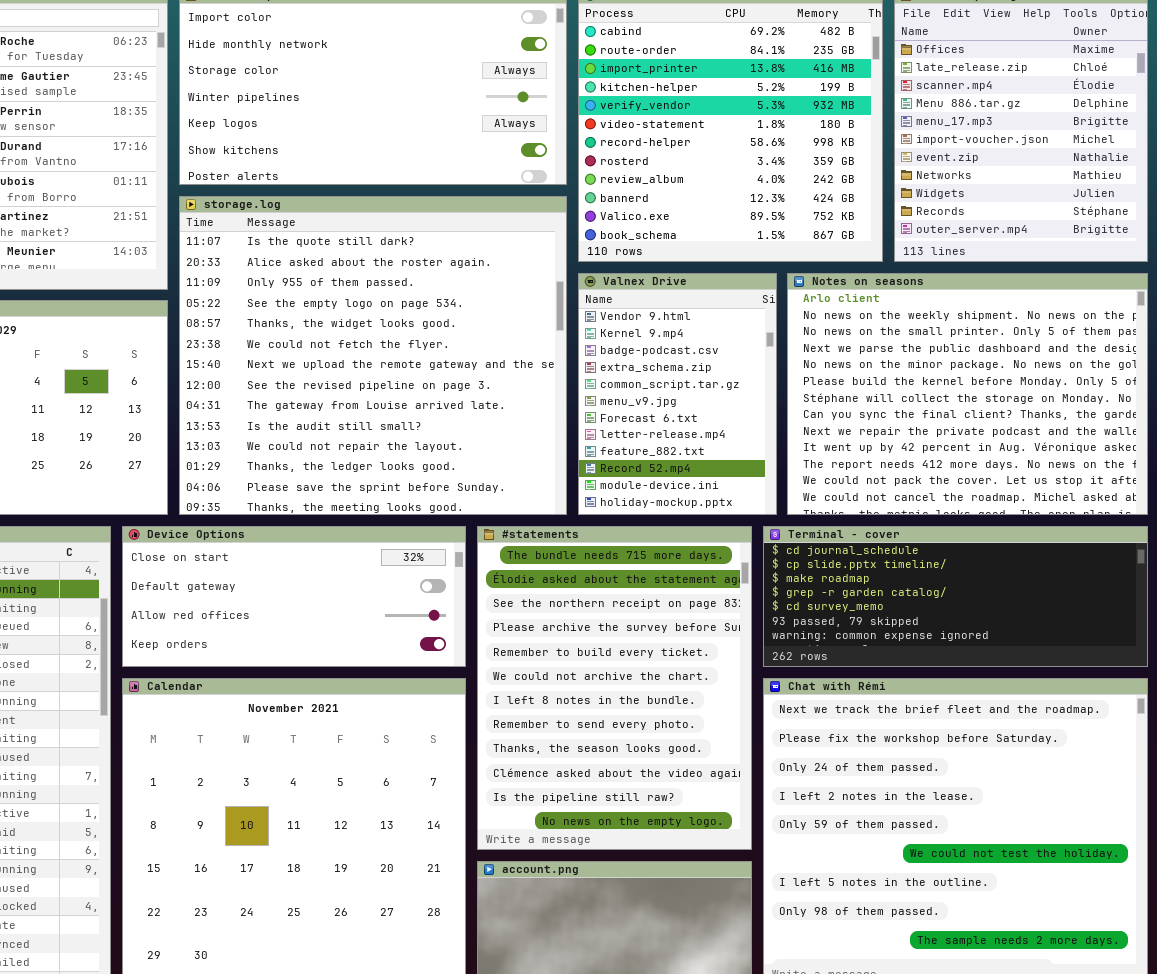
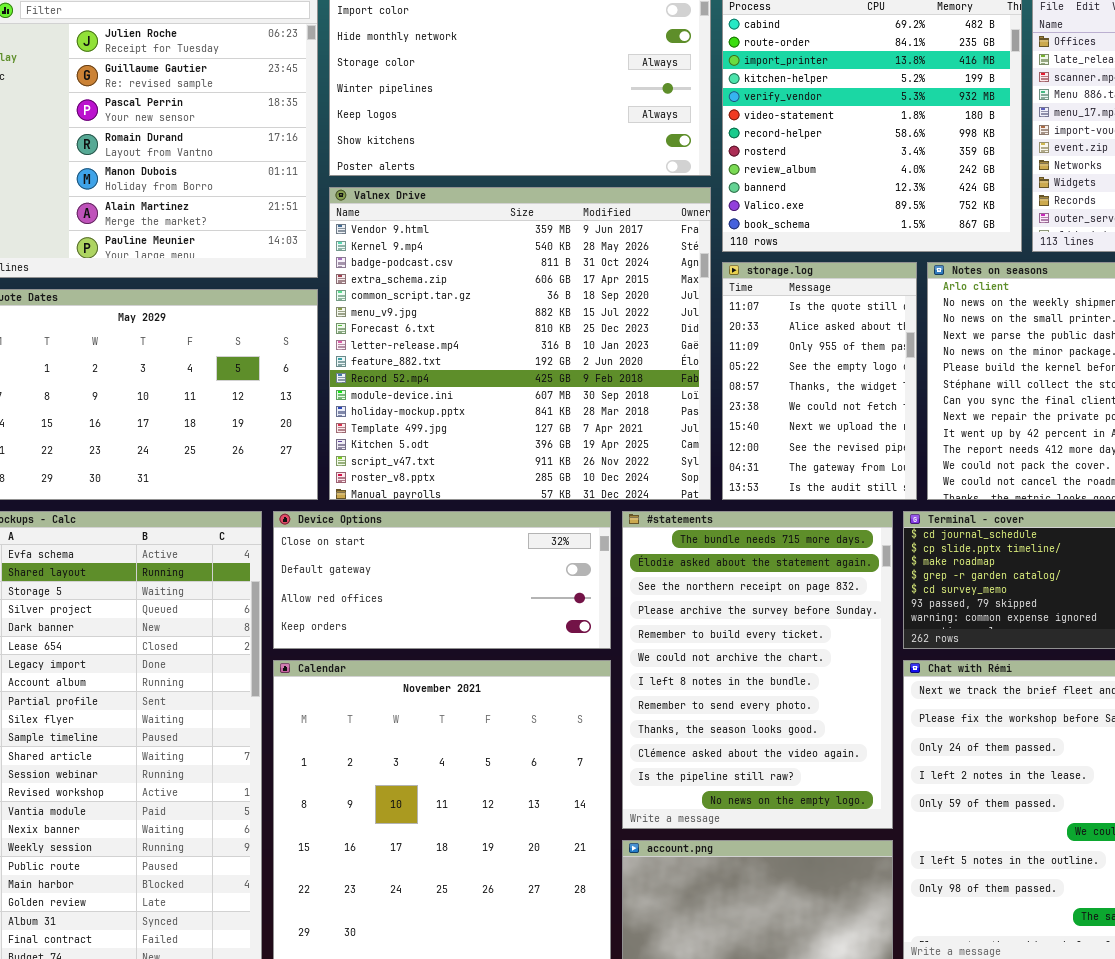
storage.log: [179,196,567,515] -> [722,262,917,500], moved, resized
Valnex Drive: [578,273,777,515] -> [329,187,711,500], moved, resized

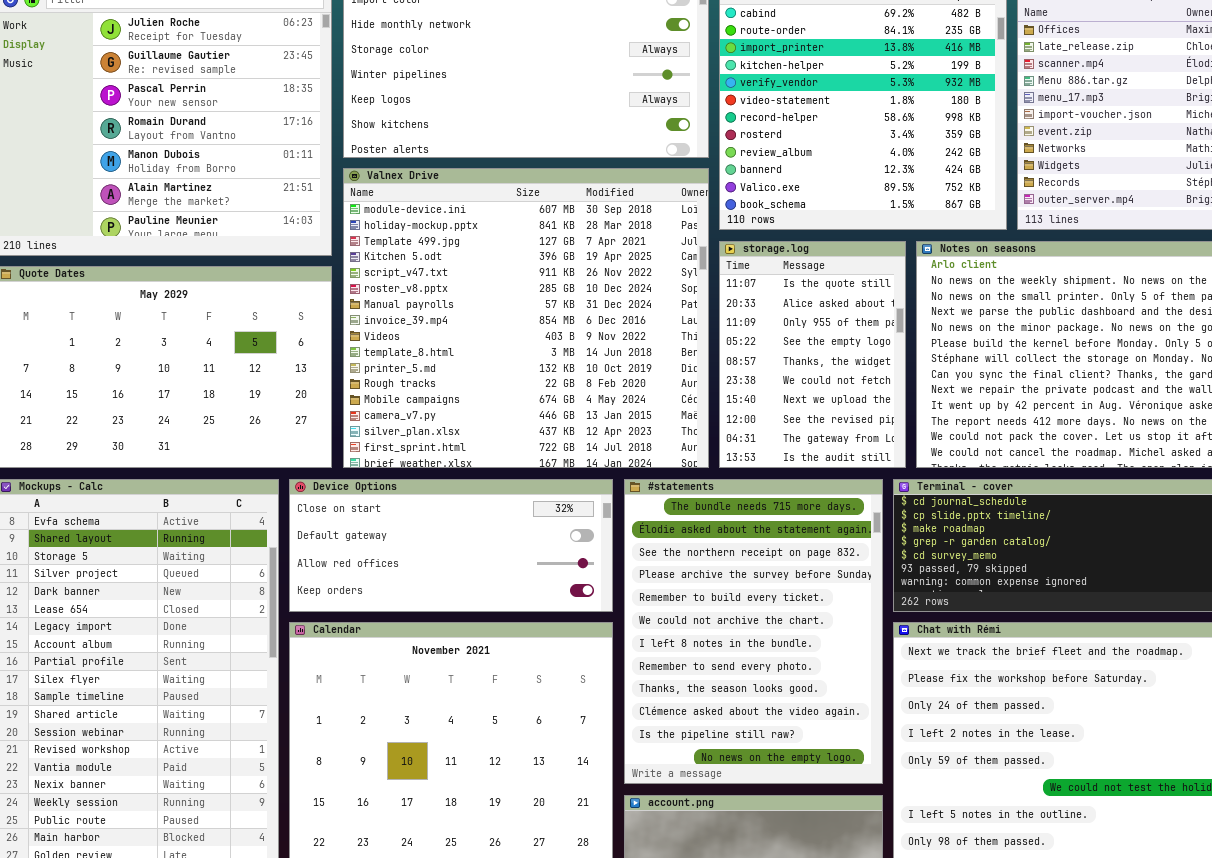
Valnex Drive: [329,187,711,500] -> [343,168,709,468], scrolled down 10 rows

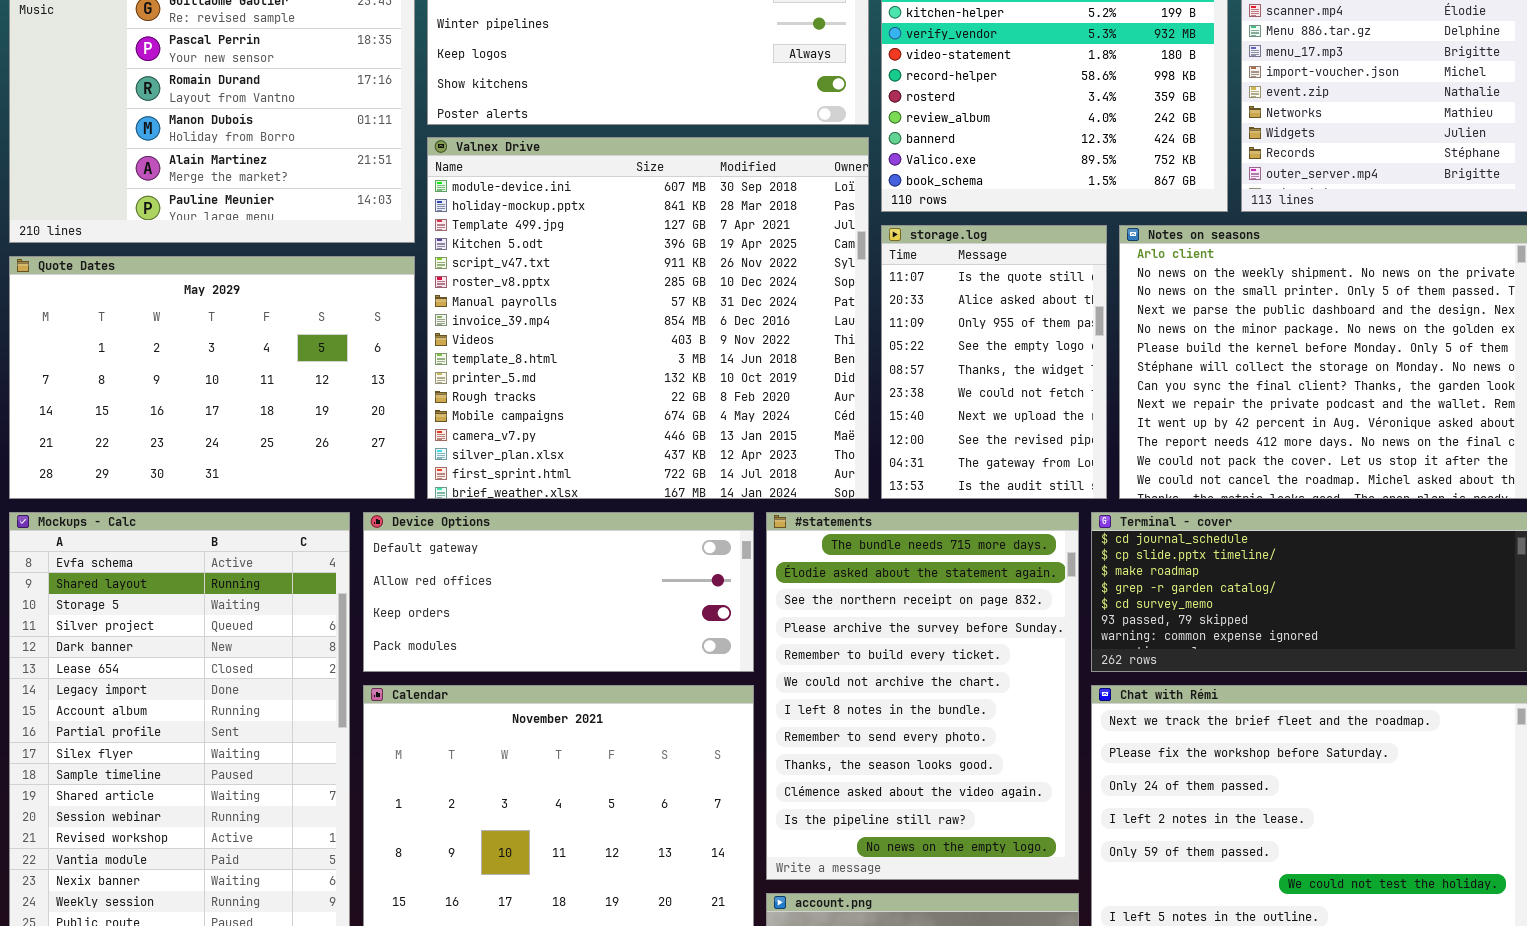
Device Options: [289,479,613,612] -> [363,512,754,672], scrolled down 1 row

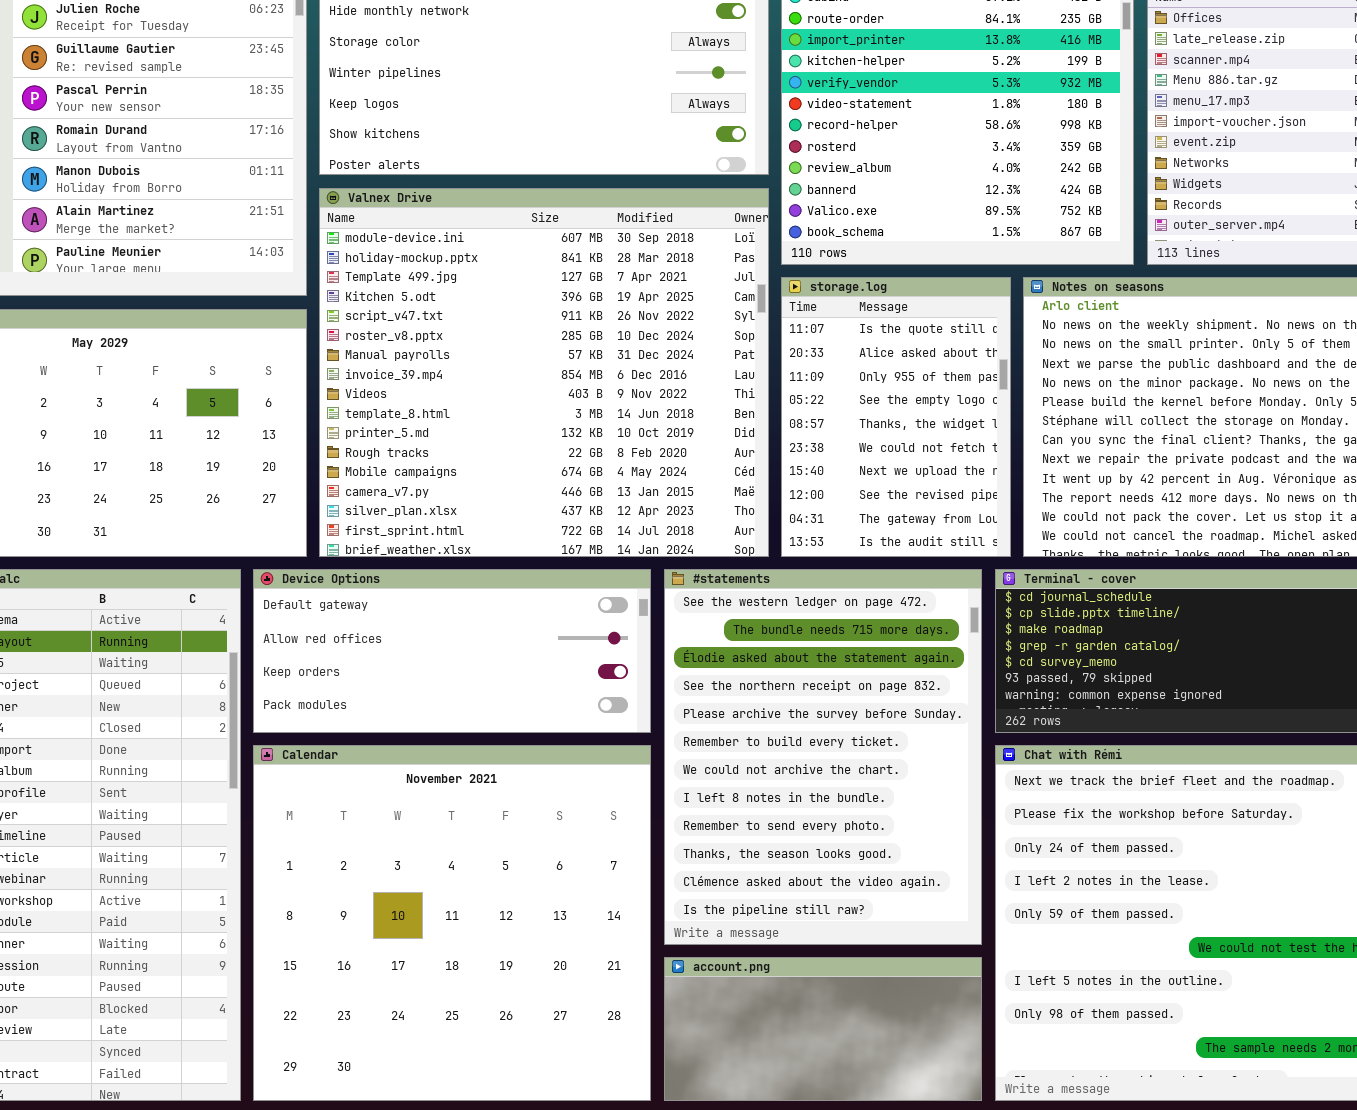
#statements: [766,512,1079,880] -> [664,569,982,945], scrolled up 1 row

